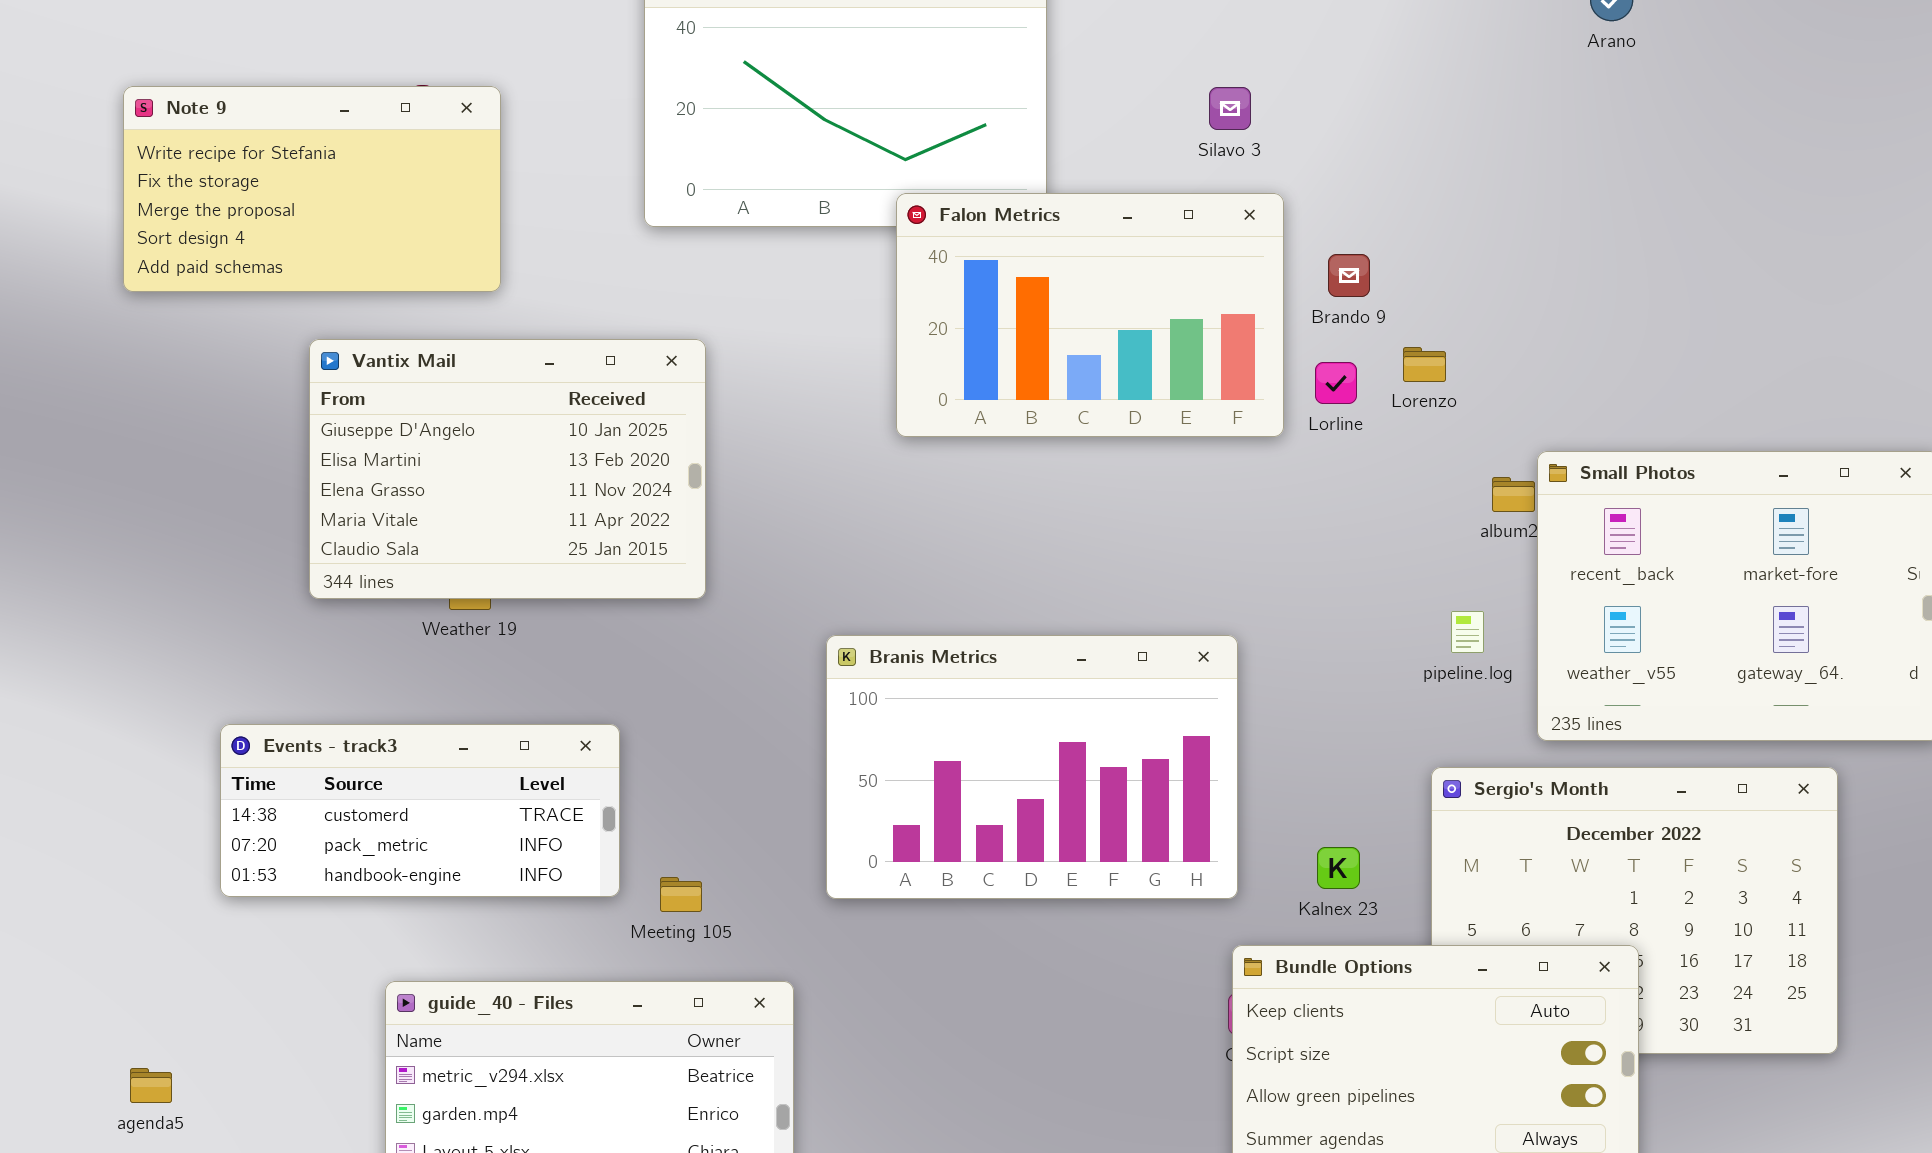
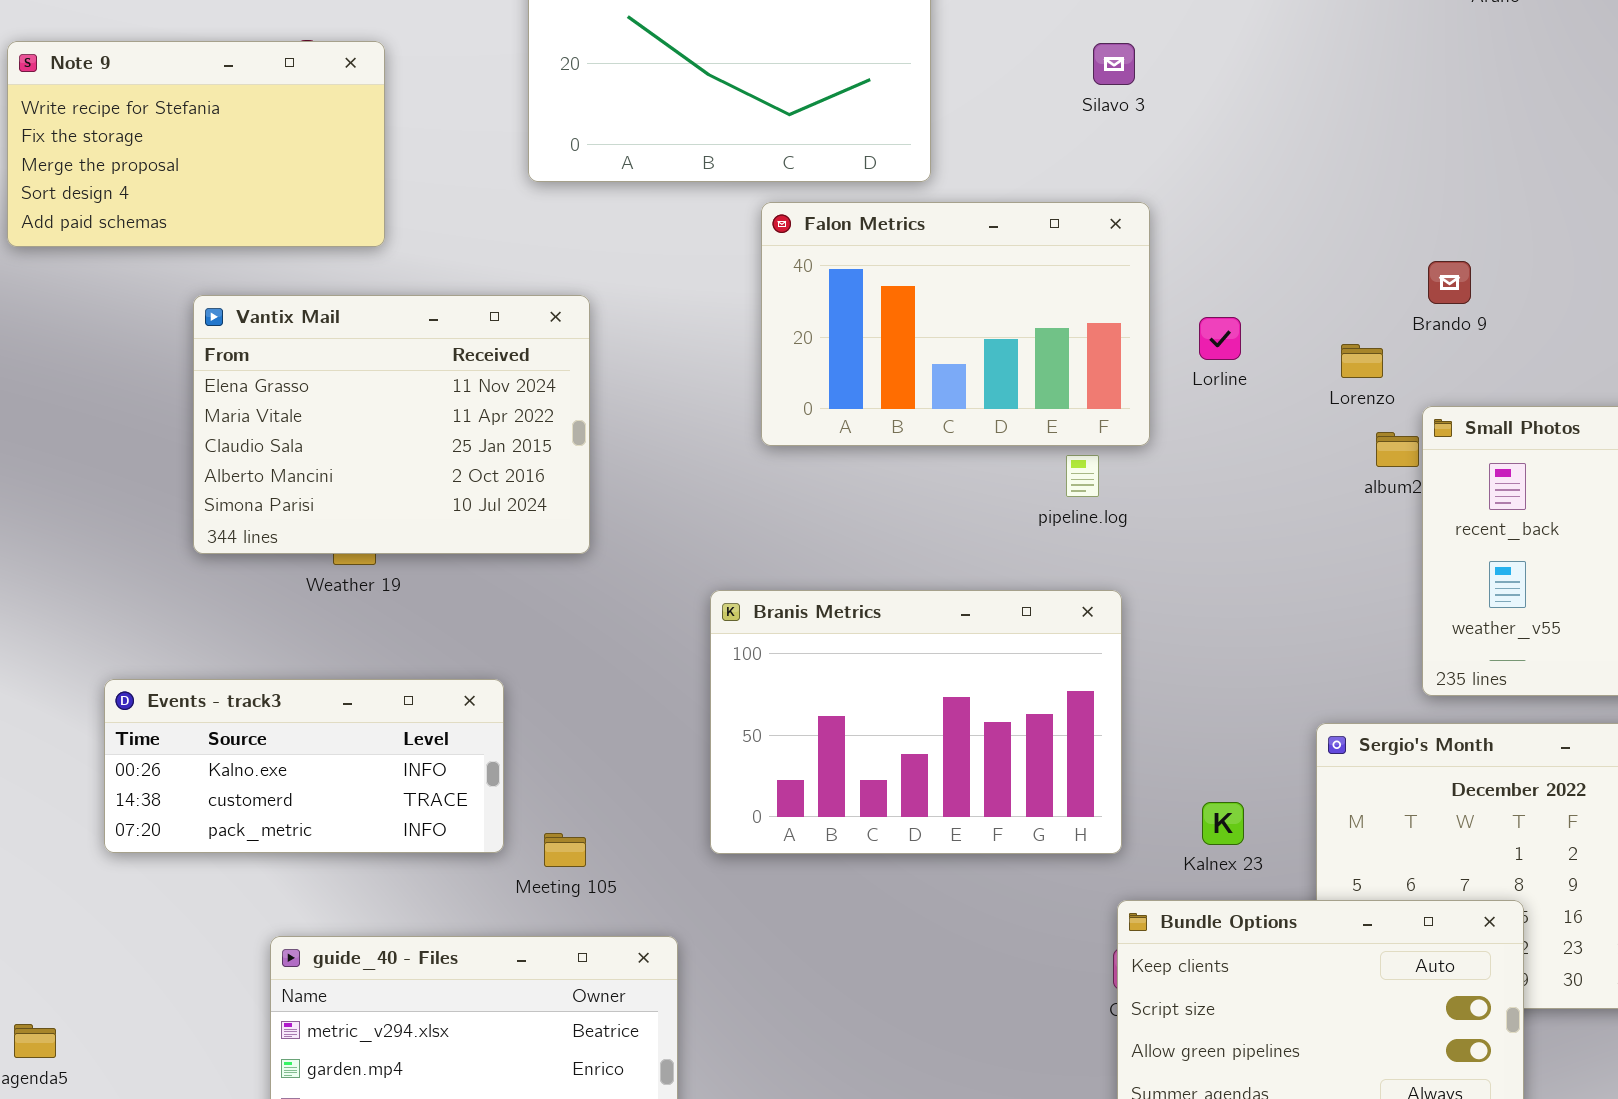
Falon Metrics: [896,193,1284,437] -> [761,202,1150,446], moved
Brando 9: [1328,254,1370,297] -> [1428,261,1471,304], moved
Vantix Mail: [309,339,706,599] -> [193,295,590,554], scrolled down 2 rows
Lorenzo: [1403,347,1446,382] -> [1341,344,1383,378], moved
pipeline.log: [1451,611,1484,653] -> [1066,455,1099,497], moved
Events - track3: [220,724,620,897] -> [104,679,504,853], scrolled up 1 row

